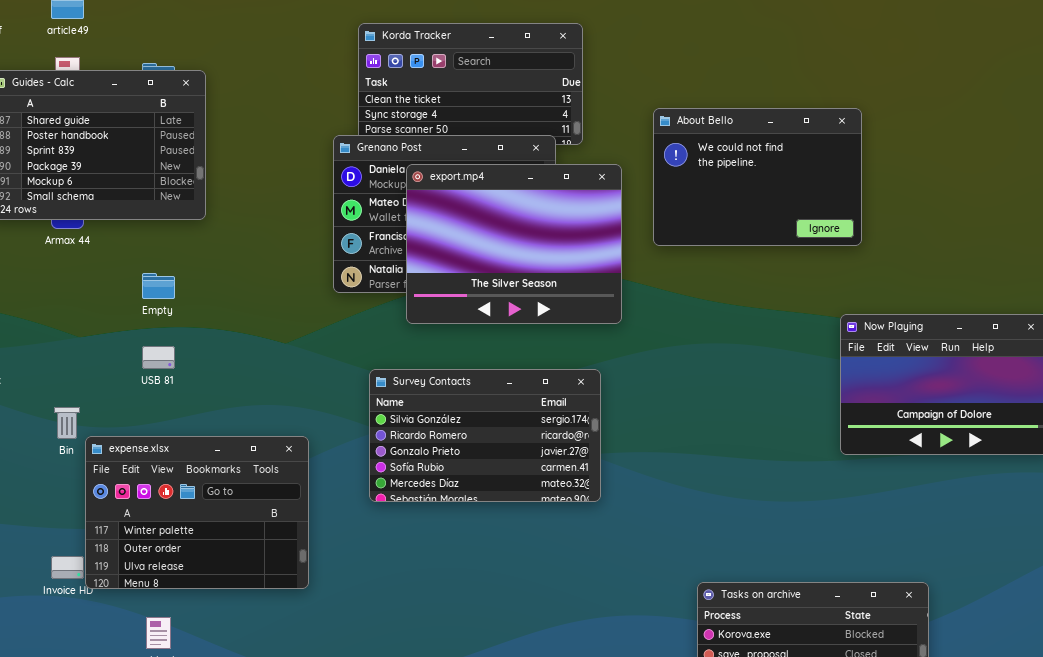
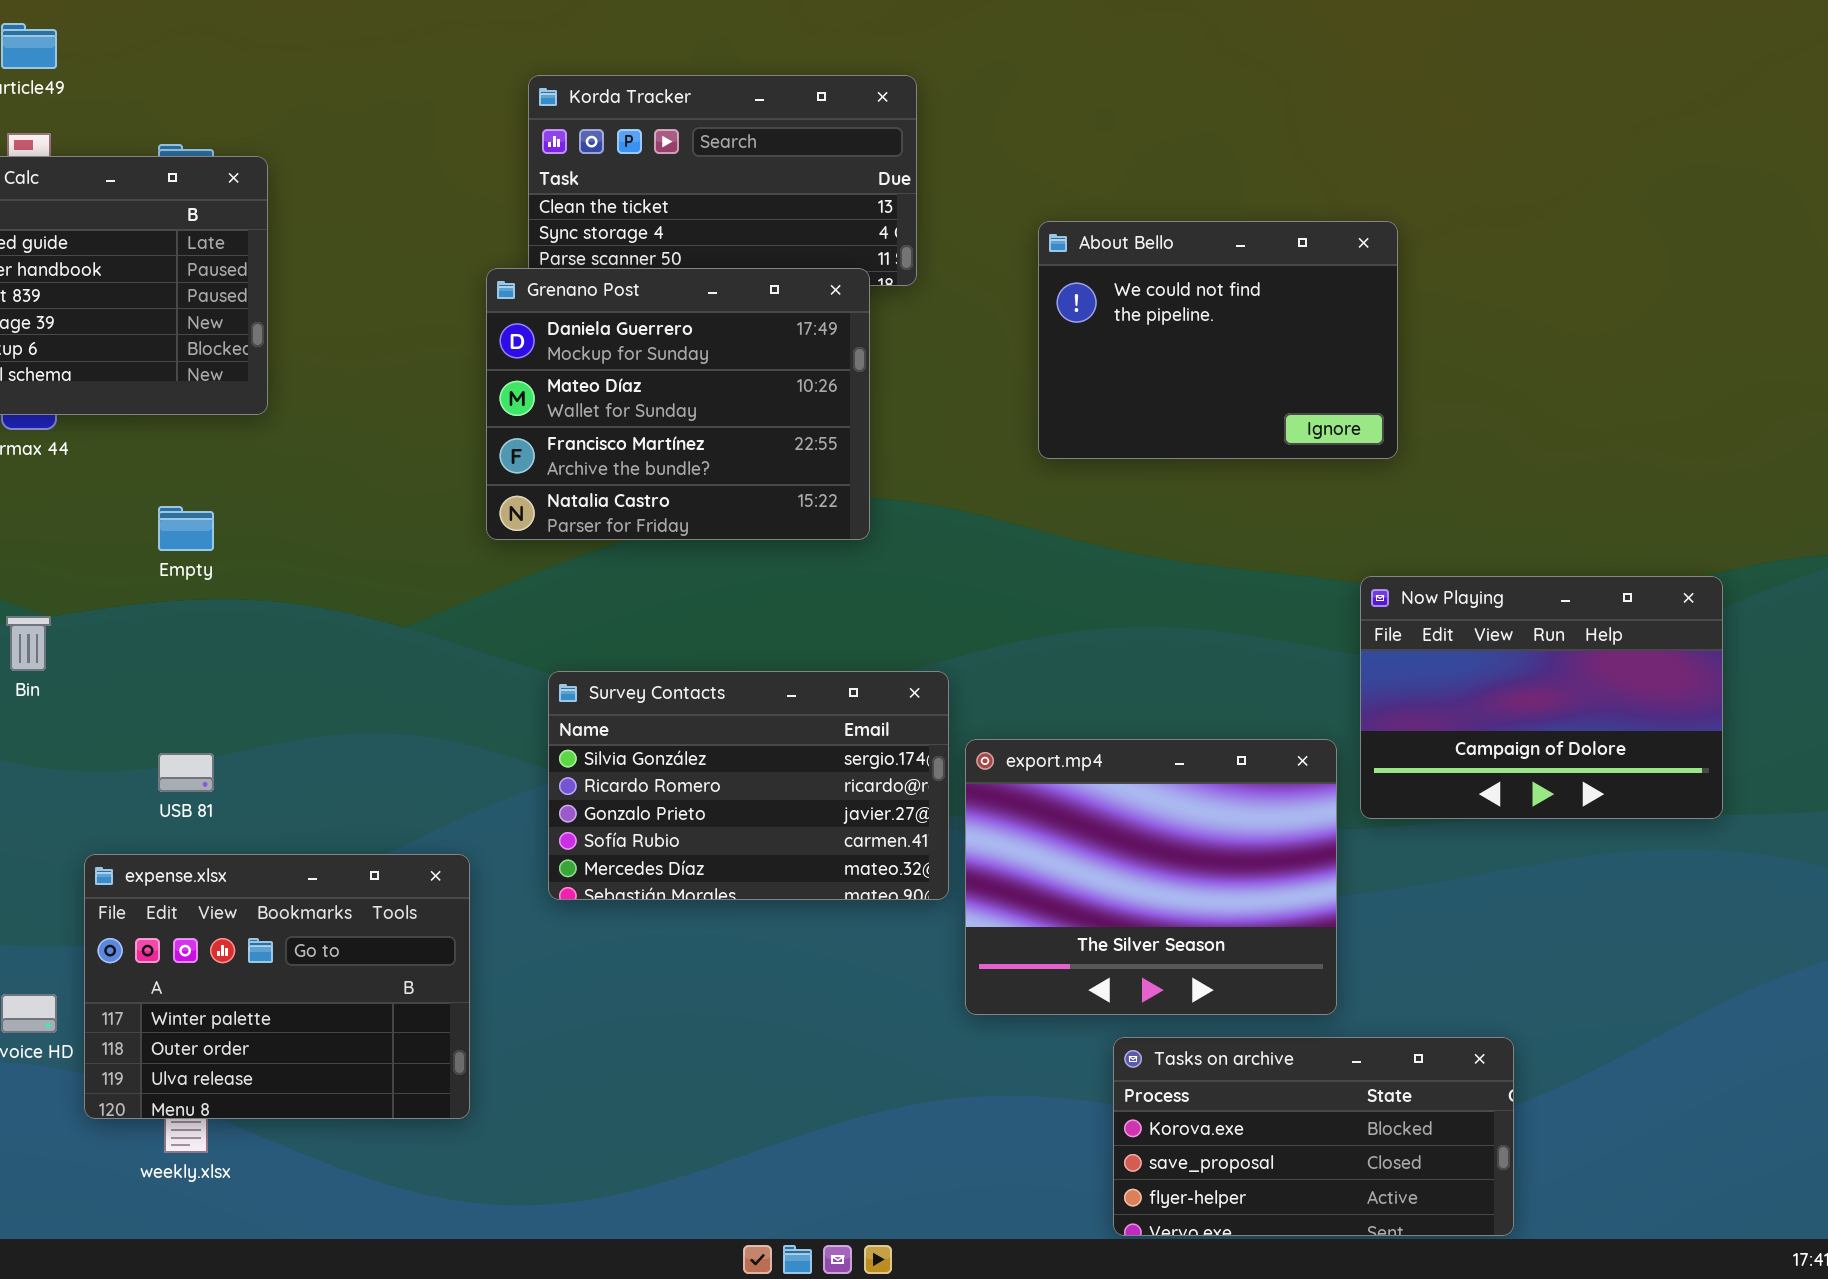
export.mp4: [406,164,622,324] -> [965,739,1337,1015], moved
USB 81: [142,346,175,369] -> [158,753,214,792], moved
Bin: [54,407,80,439] -> [6,616,51,671], moved
expense.xlsx: [85,436,309,589] -> [84,854,470,1119], moved

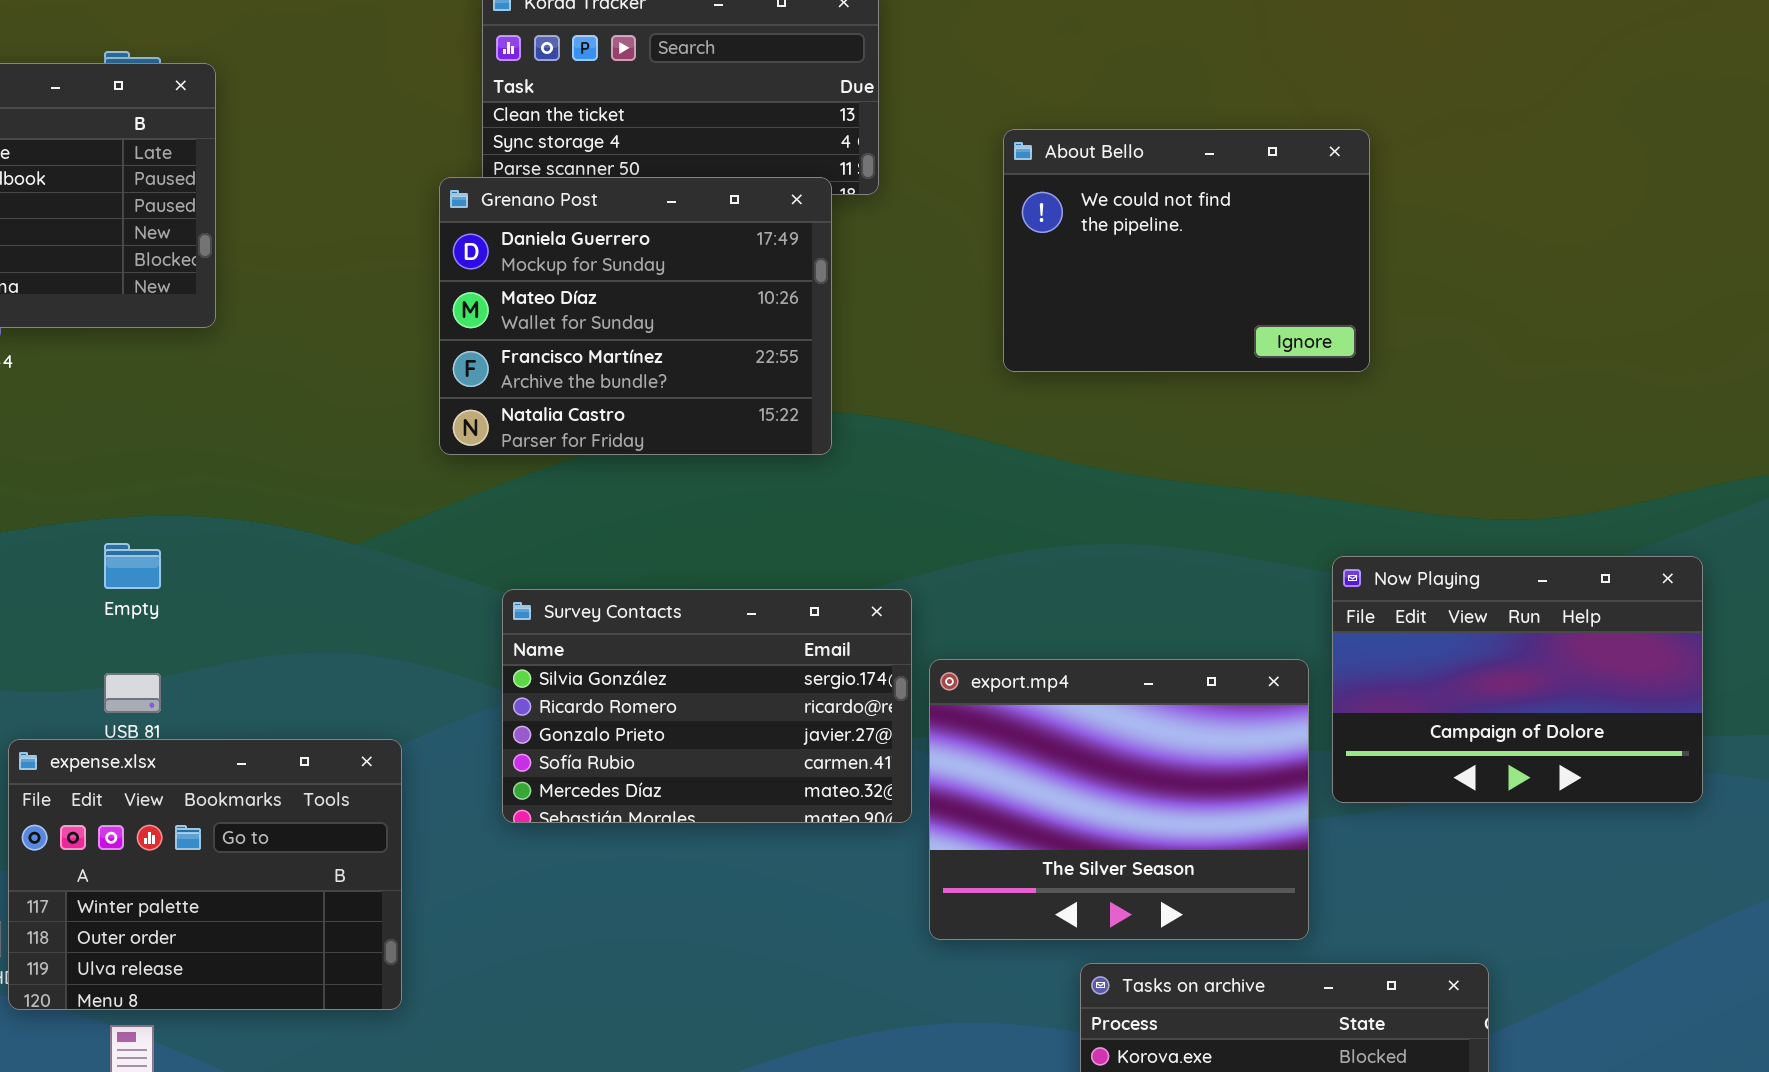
Empty: [158,506,214,551] -> [104,543,161,589], moved
Now Playing: [1360,576,1723,819] -> [1332,556,1703,803], moved
expense.xlsx: [84,854,470,1119] -> [8,739,402,1010], moved

